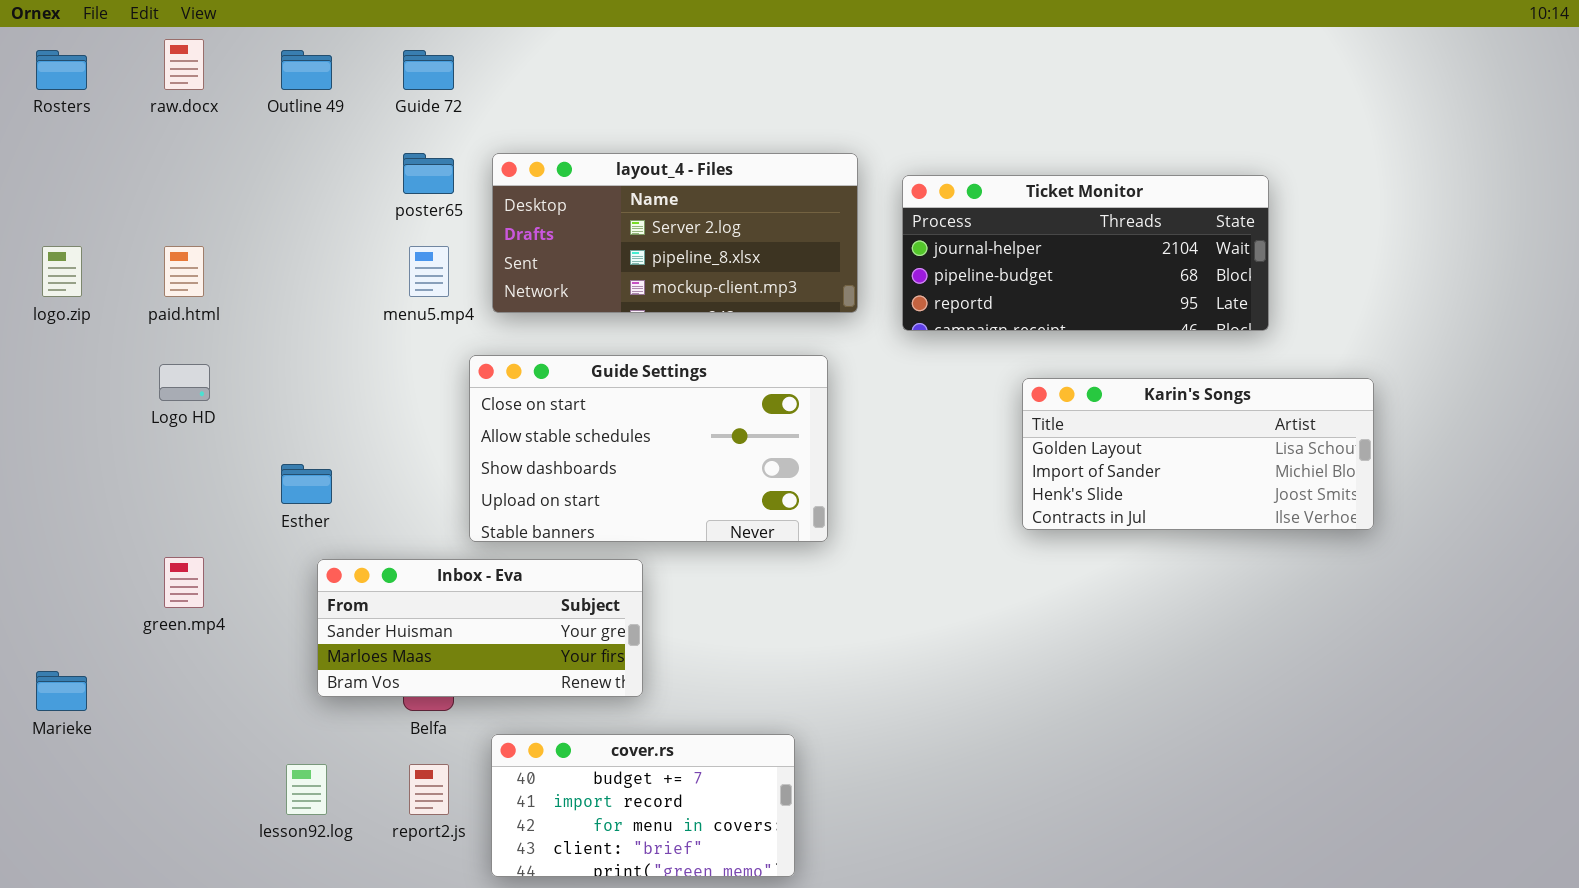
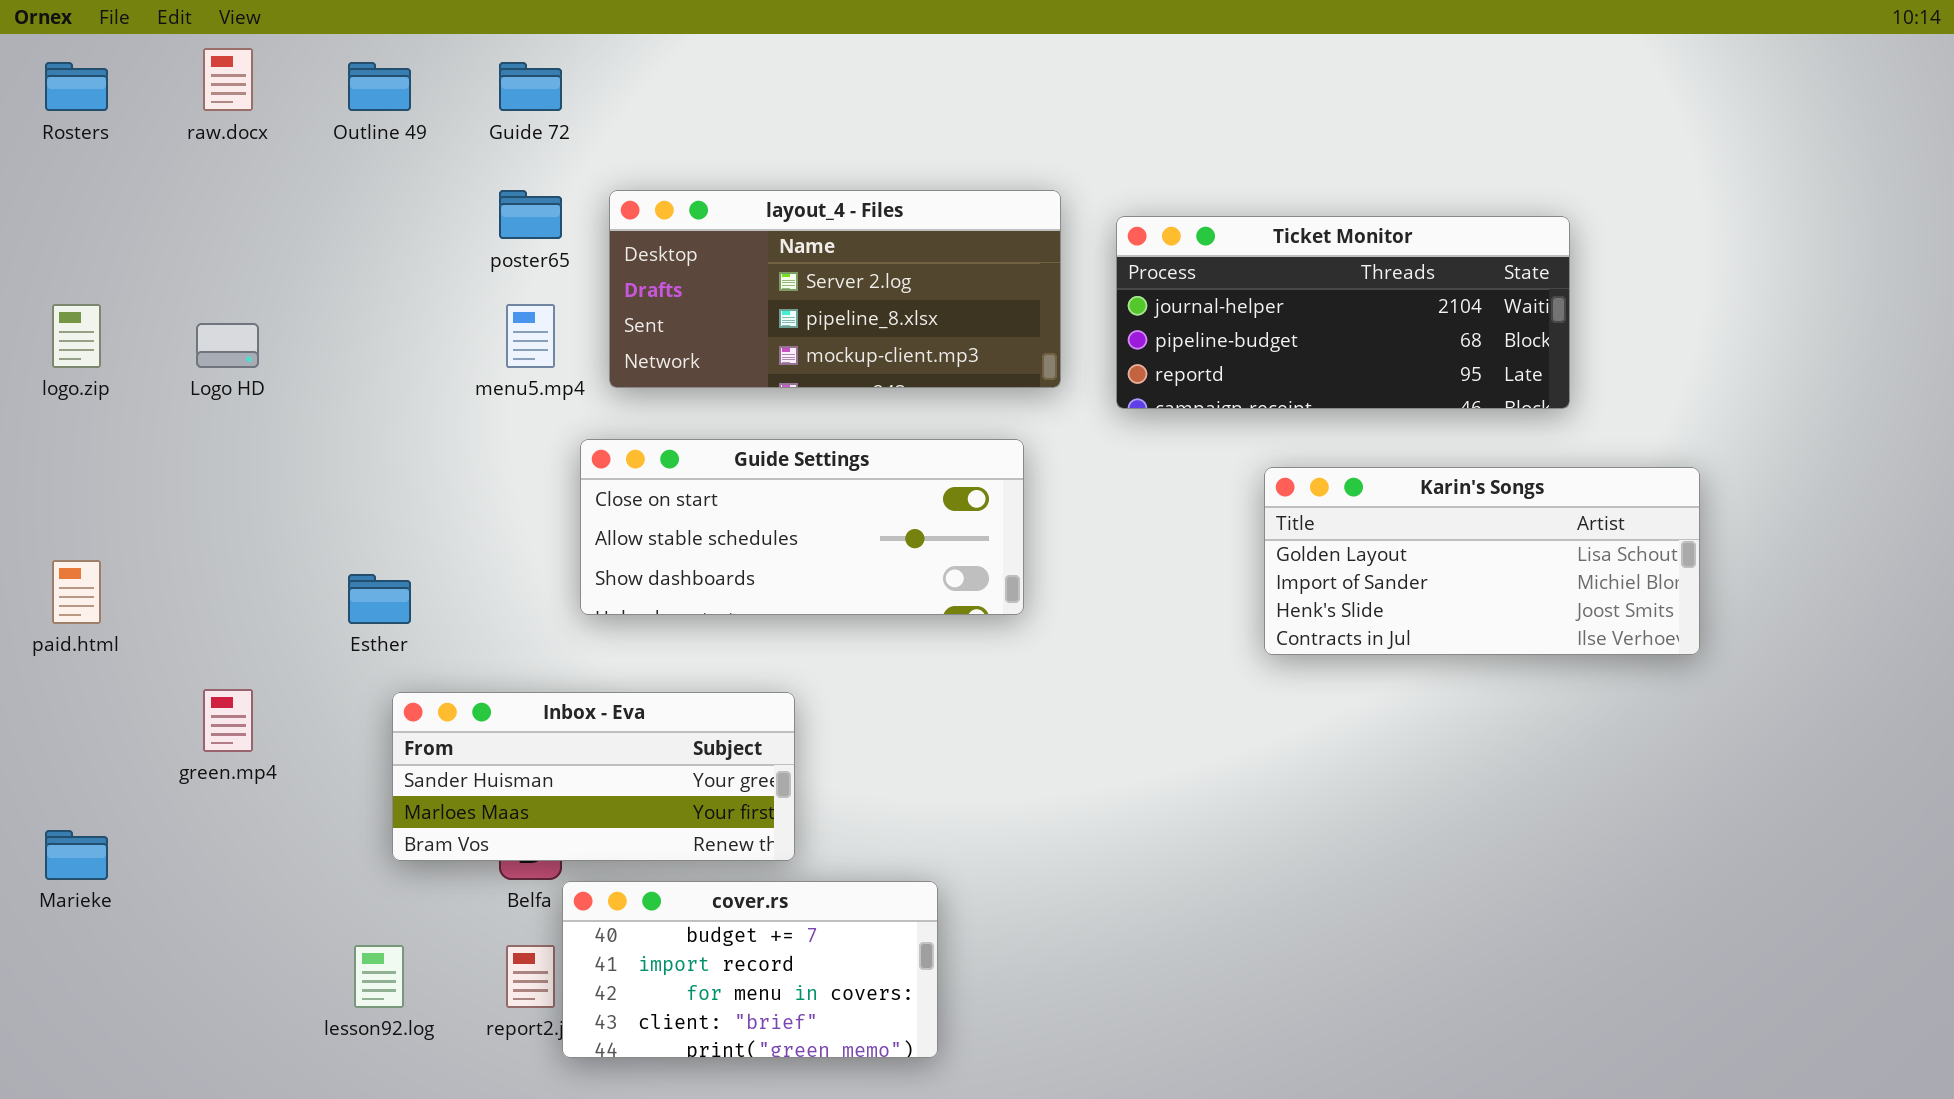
paid.html: [164,246,204,297] -> [52,560,101,624], moved
Guide Settings: [469,355,828,542] -> [580,439,1024,615], resized
Logo HD: [159,364,210,401] -> [196,323,259,368], moved
cover.rs: [491,734,795,877] -> [562,881,938,1058], moved

